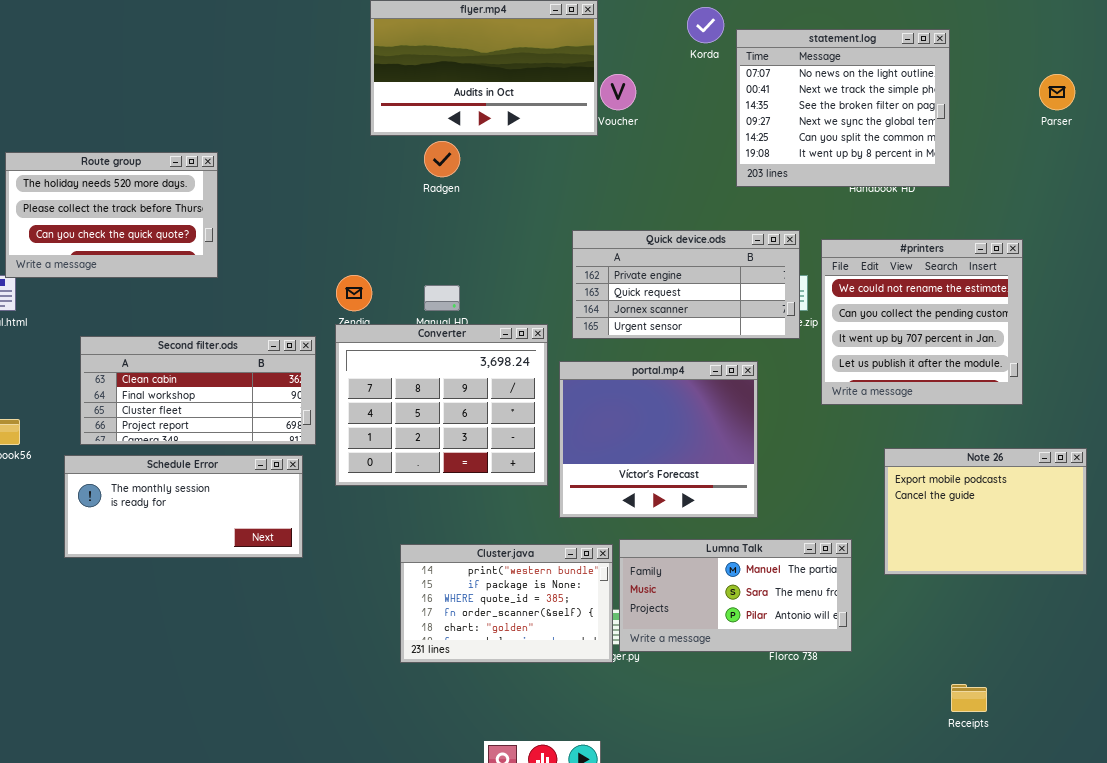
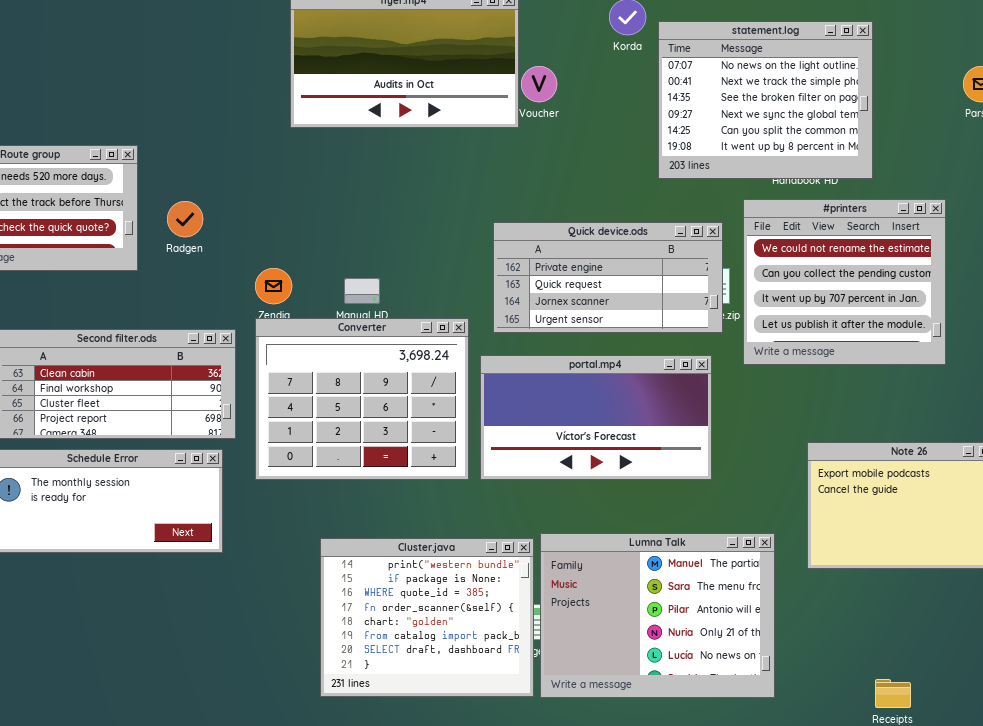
Radgen: [424,141,460,177] -> [167,201,203,237], moved
#printers: [821,239,1023,405] -> [743,199,946,365], moved
portal.mp4: [559,361,758,518] -> [480,355,712,480], resized
Lumna Talk: [619,539,852,652] -> [540,533,775,698], resized
Cluster.java: [400,544,613,663] -> [320,538,534,697], resized

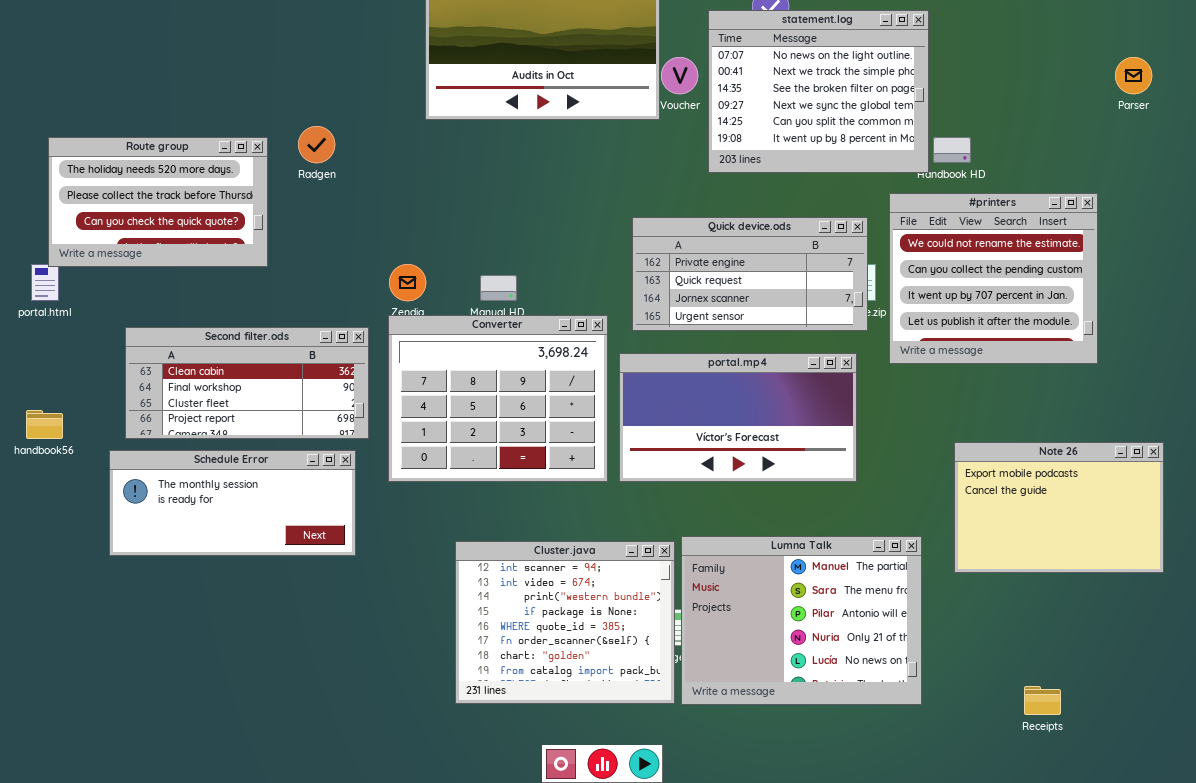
statement.log: [658,21,873,179] -> [708,10,929,173], moved
Radgen: [167,201,203,237] -> [298,126,335,163], moved
Cluster.java: [320,538,534,697] -> [455,541,675,704], scrolled up 2 rows

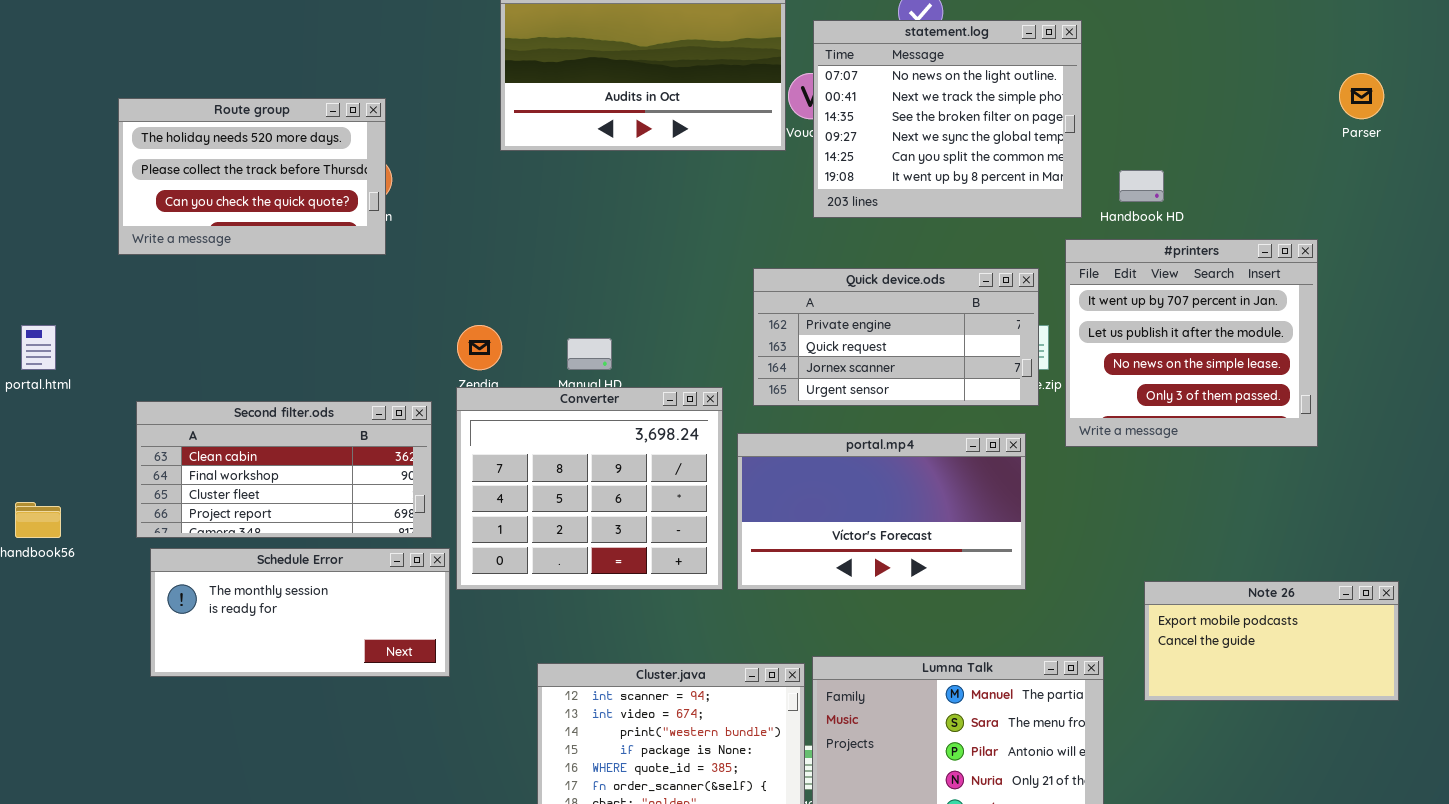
statement.log: [708,10,929,173] -> [813,20,1082,218], moved
Route group: [48,137,268,267] -> [118,98,386,255], moved
#printers: [889,193,1098,364] -> [1065,239,1318,447], scrolled down 2 rows
Note 26: [954,442,1164,573] -> [1144,581,1399,701], resized
Schedule Error: [109,450,356,556] -> [150,548,450,677], moved

